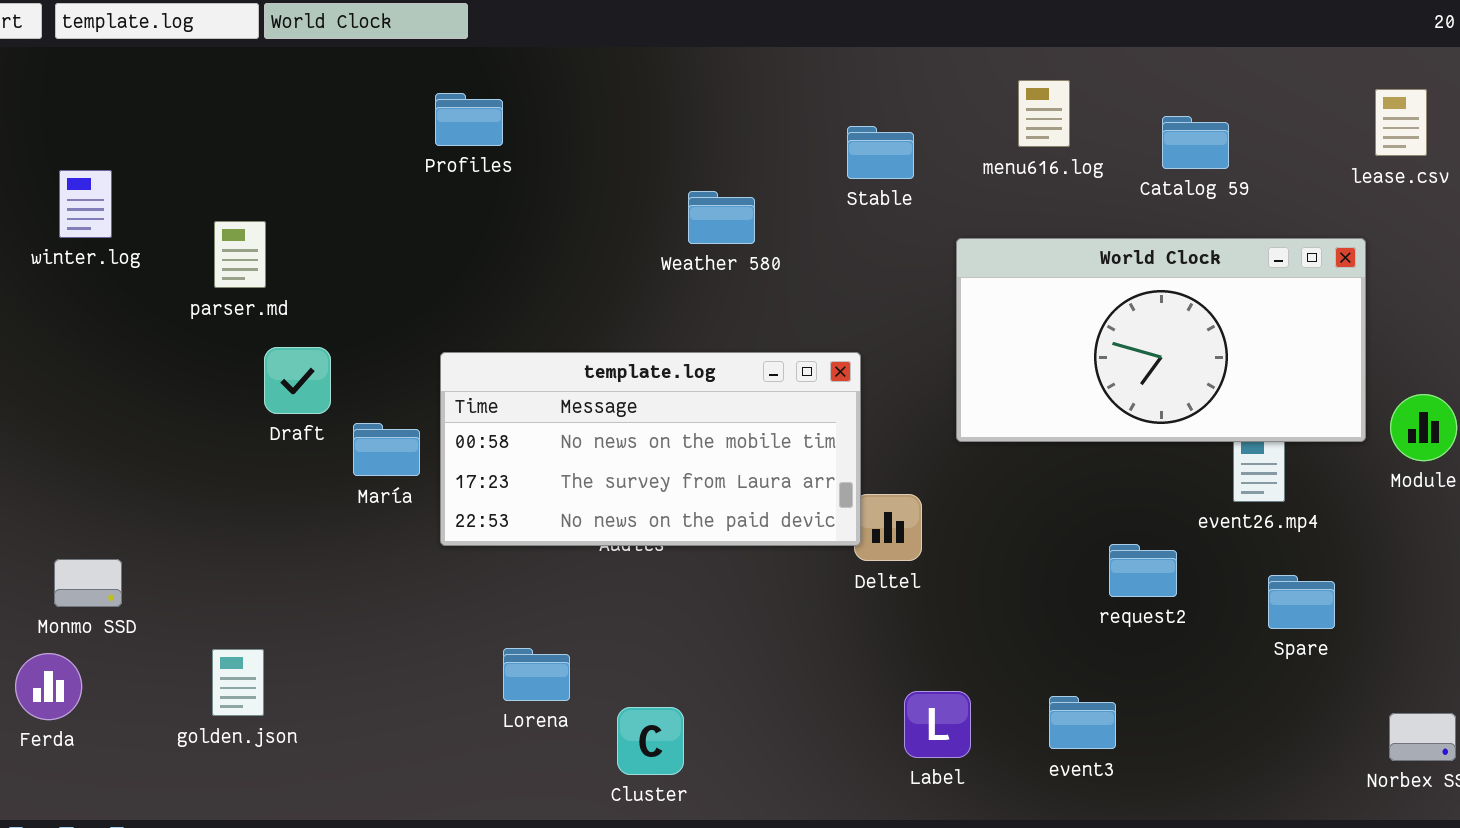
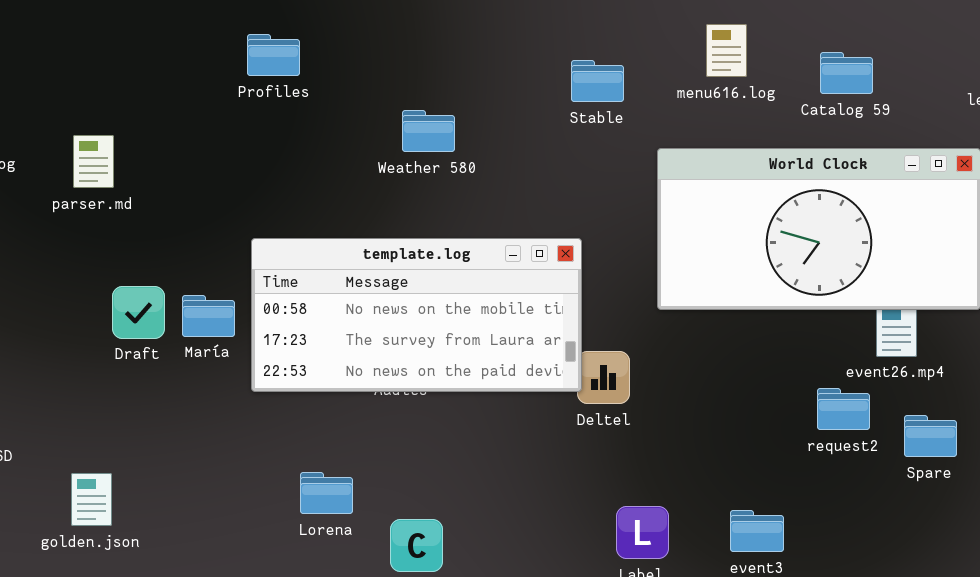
Weather 580: [688,191,755,244] -> [402,110,455,152], moved
Draft: [264,347,331,414] -> [112,286,165,339], moved
request2: [1109,544,1177,597] -> [817,388,870,430], moved

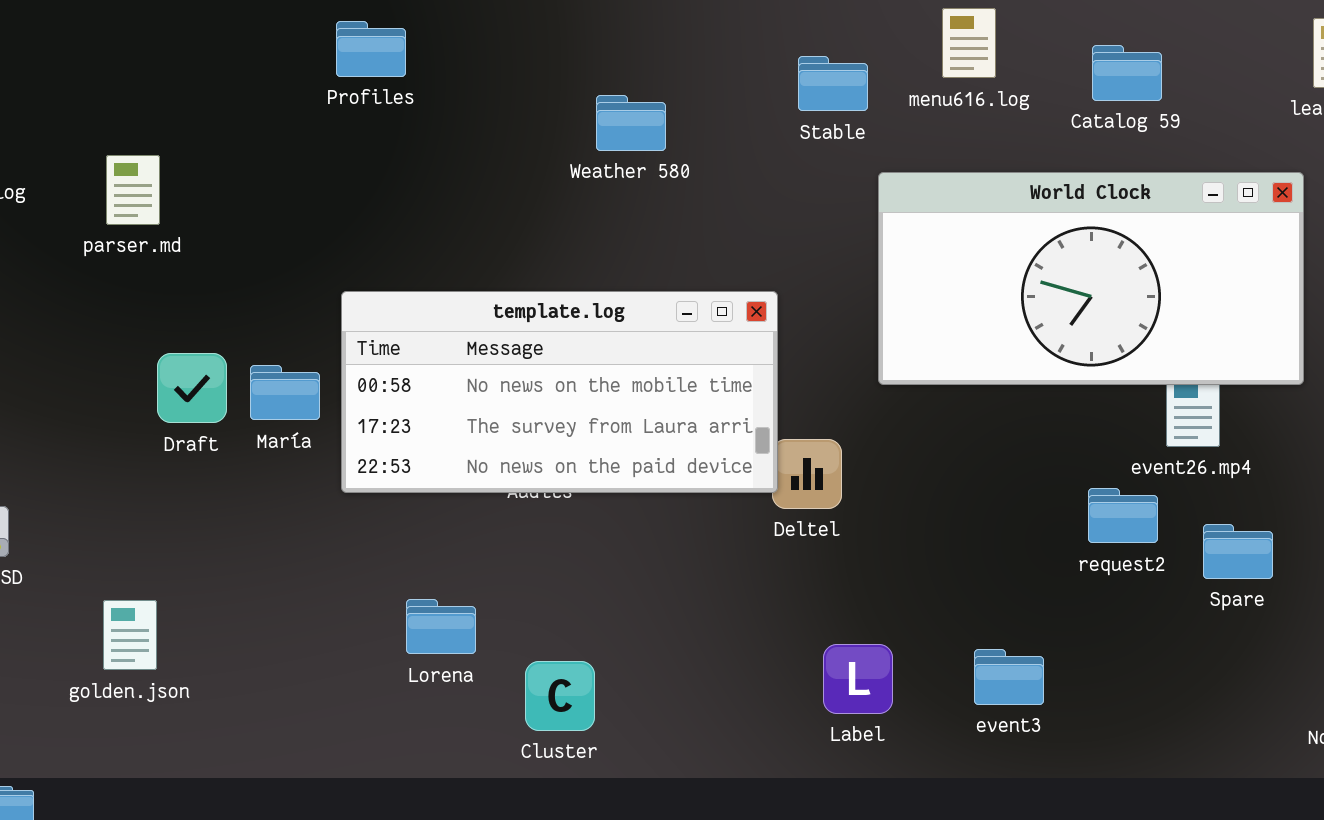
Stable: [571,60,624,102] -> [798,56,868,111], moved
Weather 580: [402,110,455,152] -> [596,95,666,151], moved

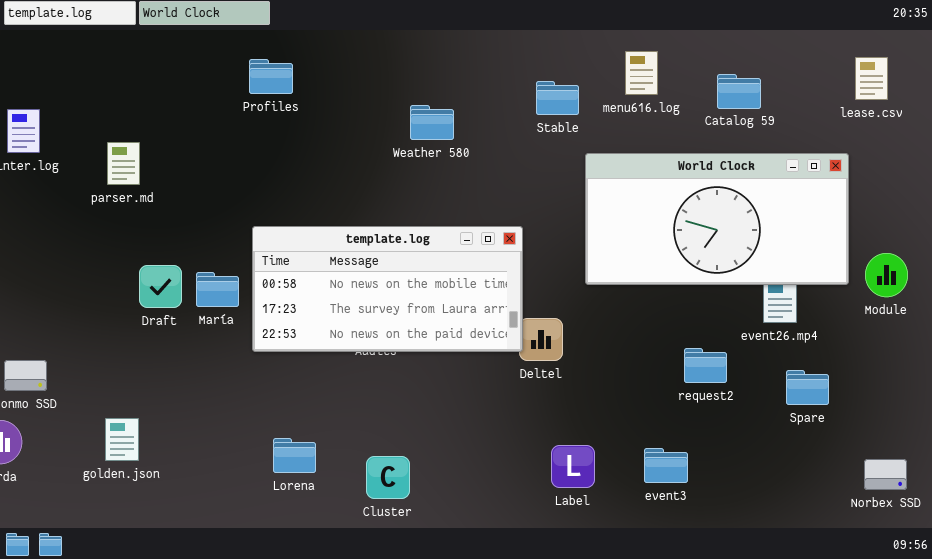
request2: [1088,488,1158,543] -> [684,348,727,383], moved
Lorena: [406,599,476,654] -> [273,438,316,473], moved

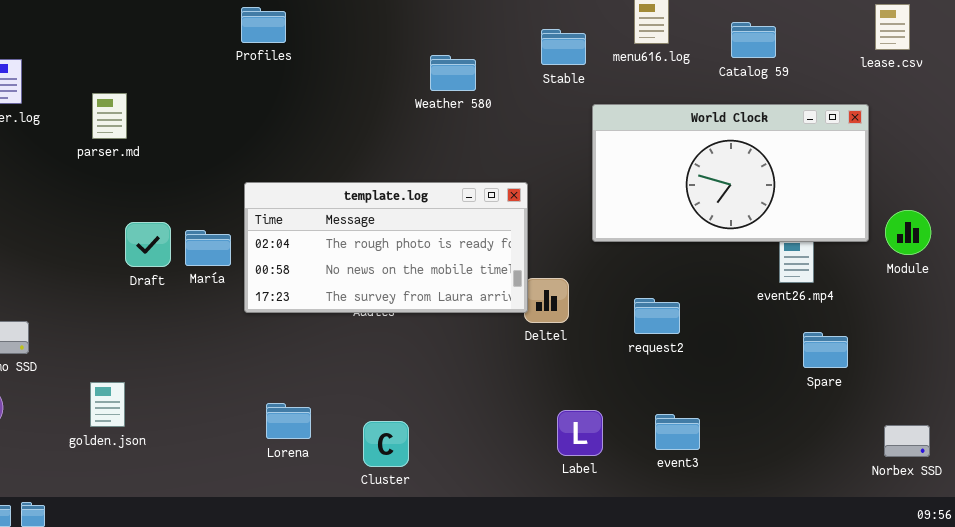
Weather 580: [410,105,454,140] -> [430,55,476,91], moved
template.log: [252,226,523,352] -> [244,182,528,313], scrolled up 1 row
request2: [684,348,727,383] -> [634,298,680,334], moved

